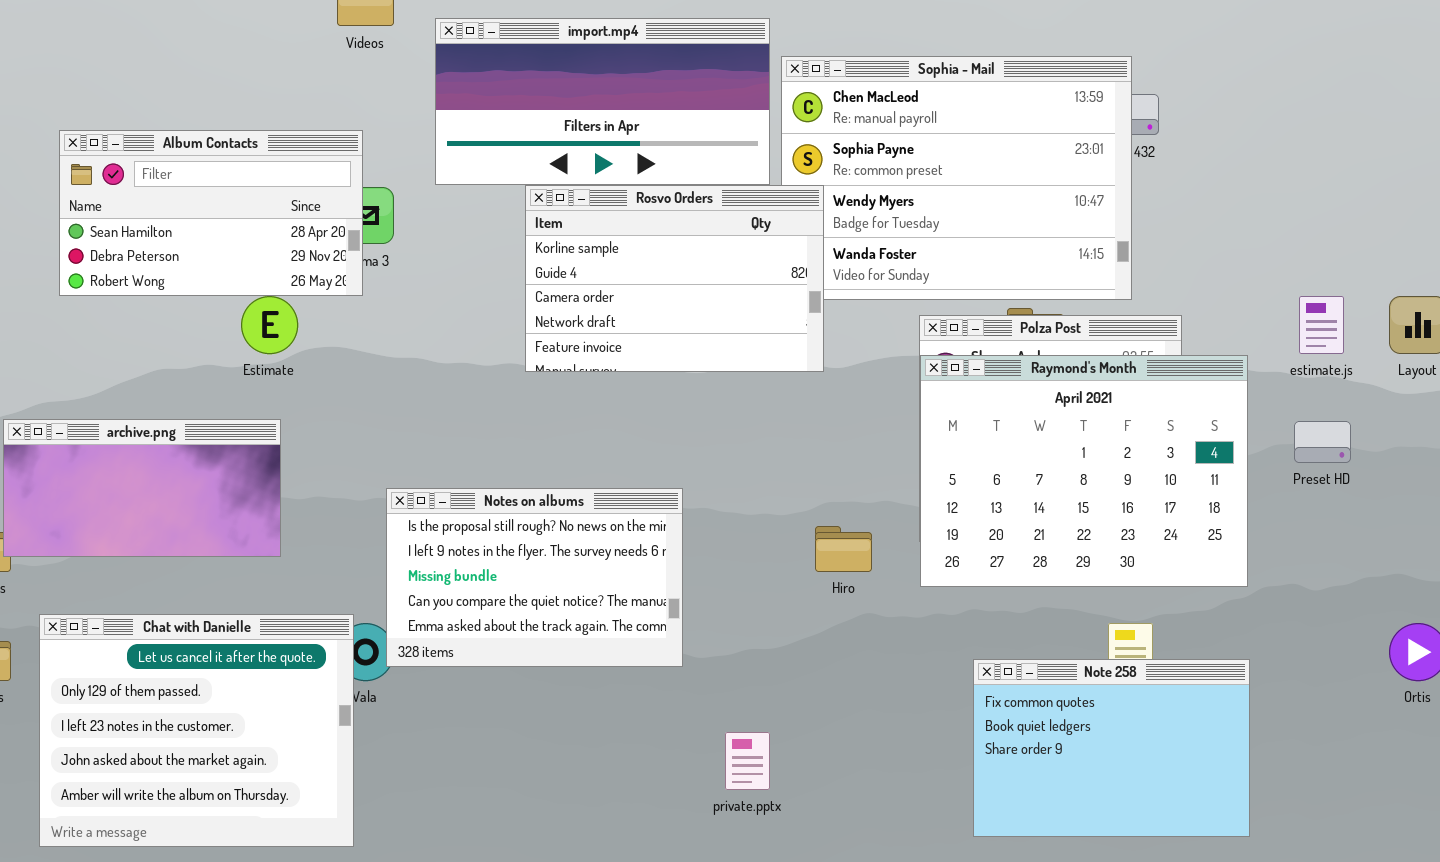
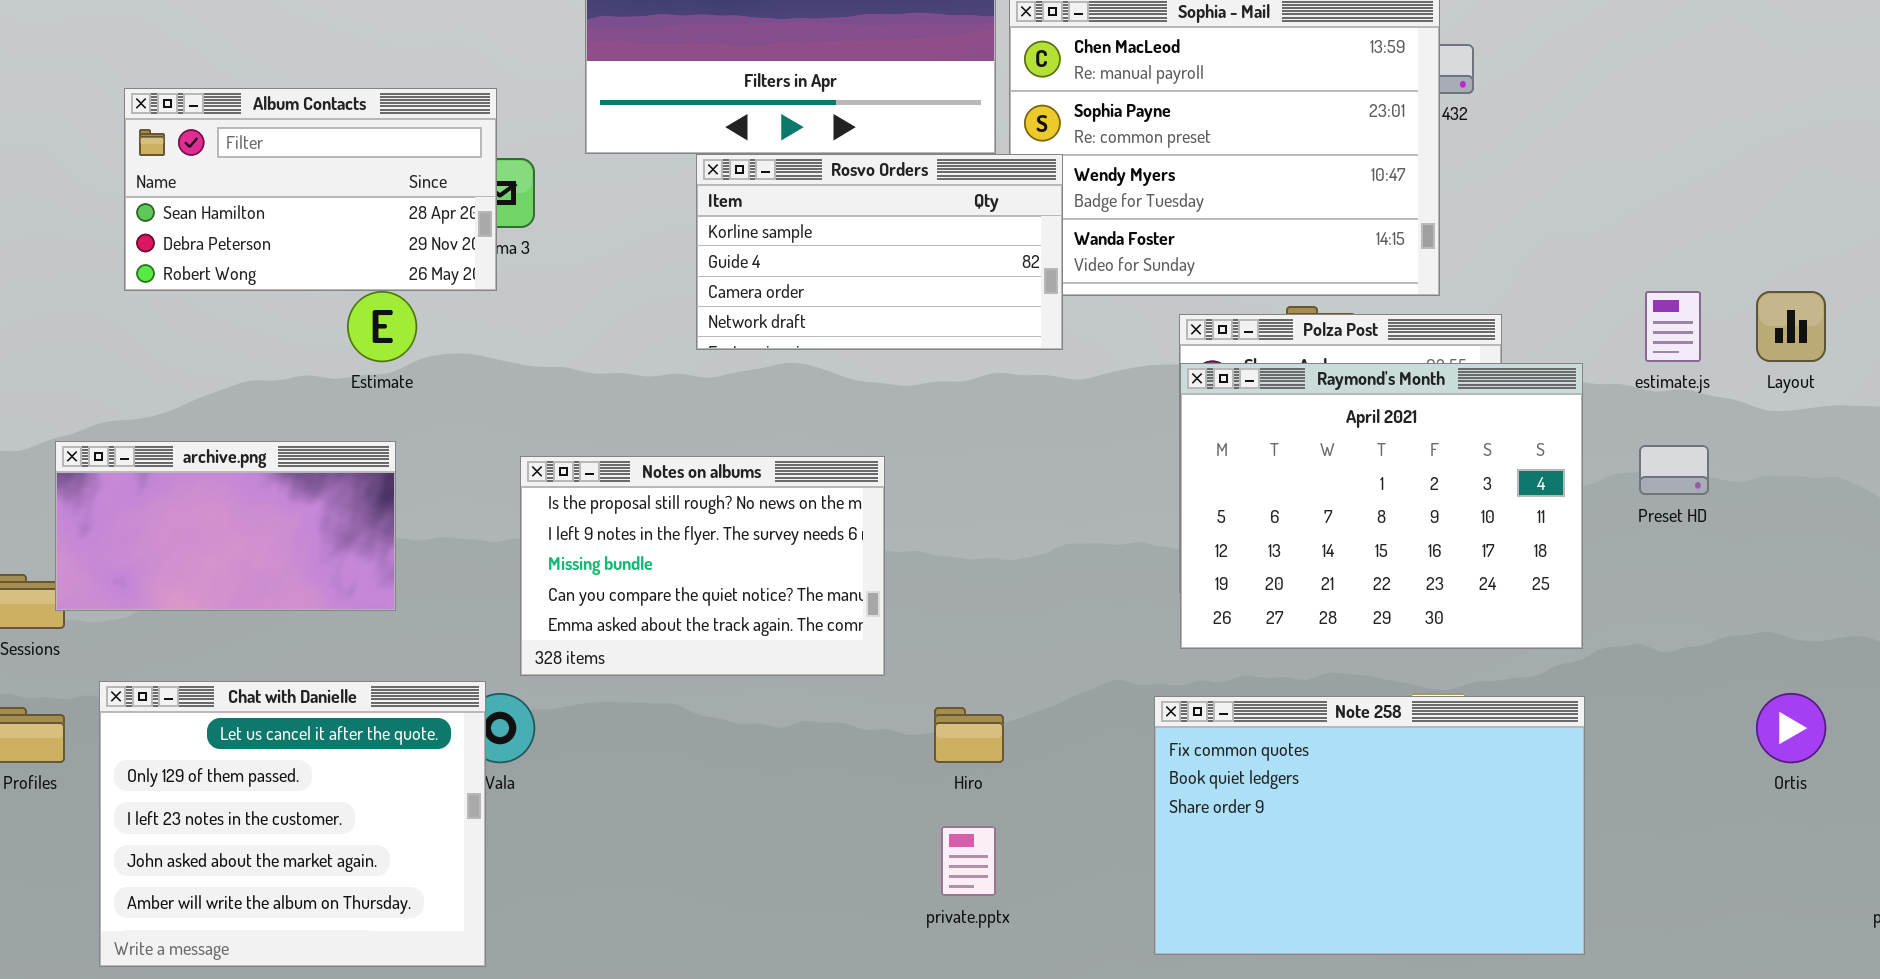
Rosvo Orders: [525,185,824,372] -> [696,154,1063,350], resized
Notes on albums: [386,488,683,667] -> [520,456,885,676], moved
Hiro: [815,526,872,572] -> [934,707,1004,763], moved
Note 258: [973,659,1250,837] -> [1154,696,1585,955], resized

